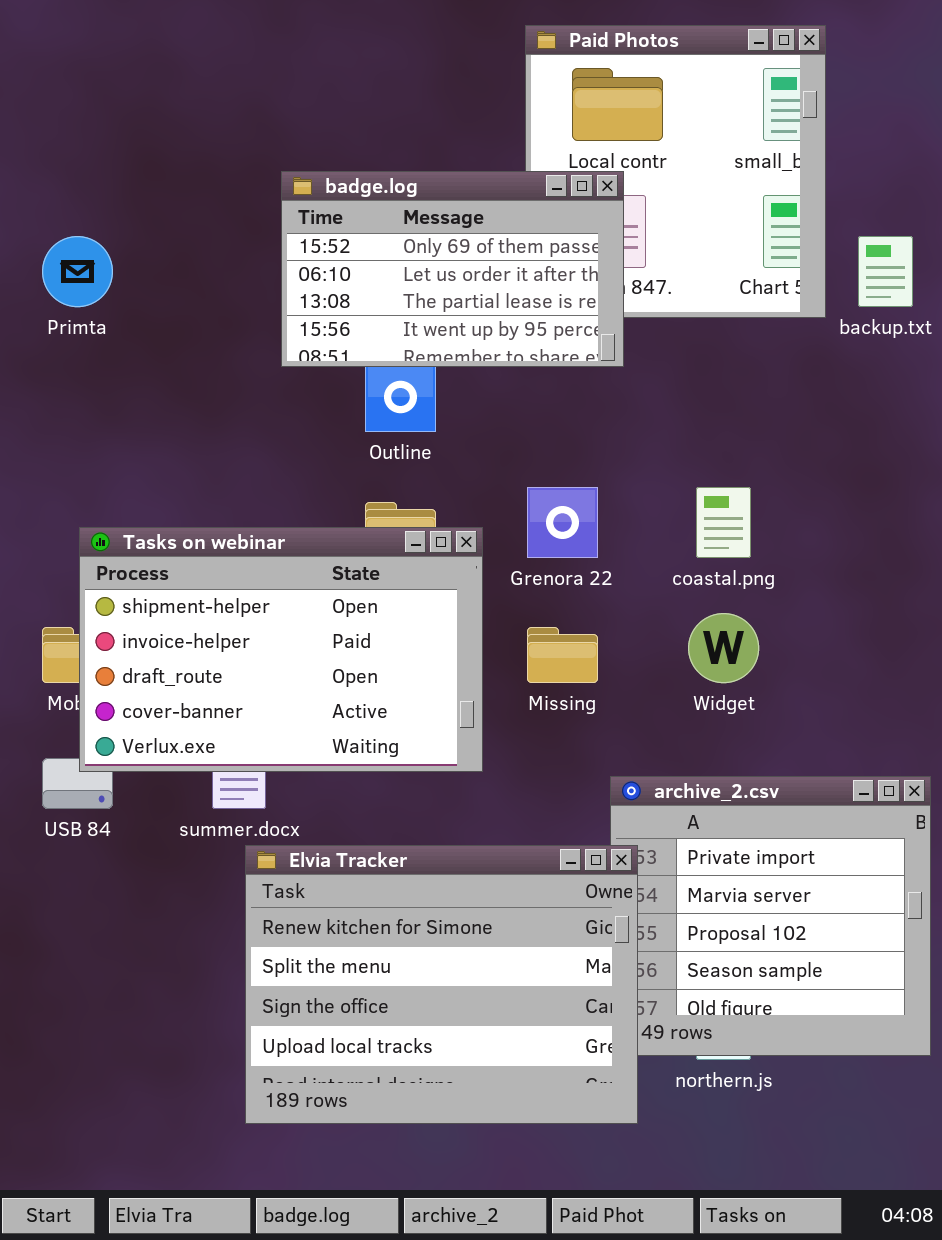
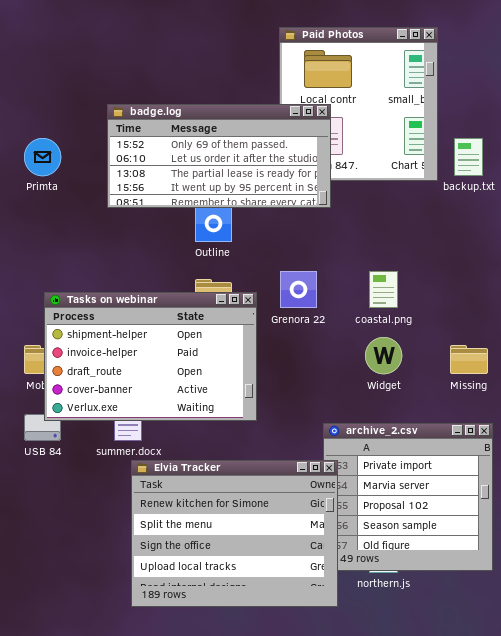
badge.log: [281,171,624,367] -> [107,104,331,208], resized
Missing: [527,627,598,683] -> [450,345,488,374], moved

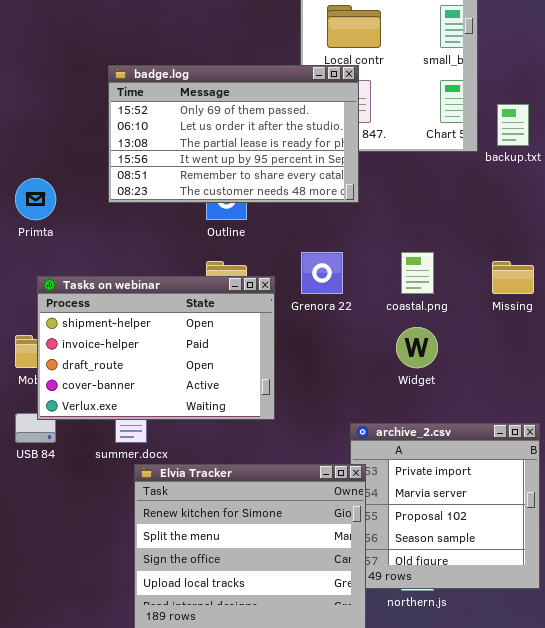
badge.log: [107,104,331,208] -> [108,65,359,203], resized
Primta: [24,138,61,176] -> [15,178,56,220], moved
Missing: [450,345,488,374] -> [492,261,534,294], moved

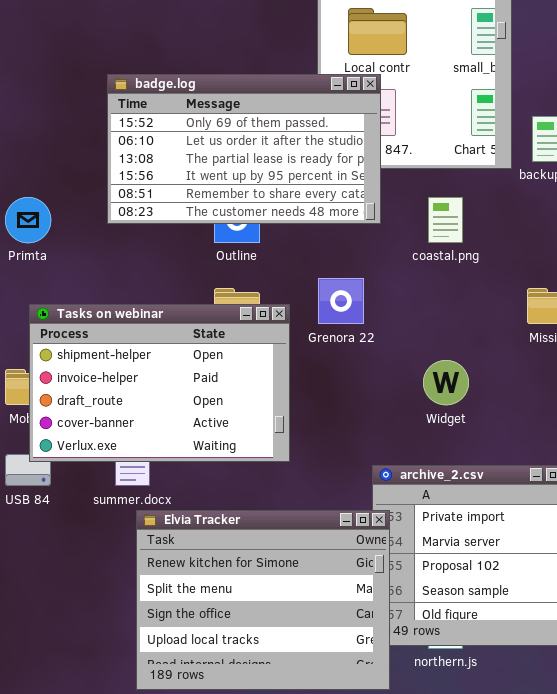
coastal.png: [401,252,434,294] -> [428,197,463,243], moved

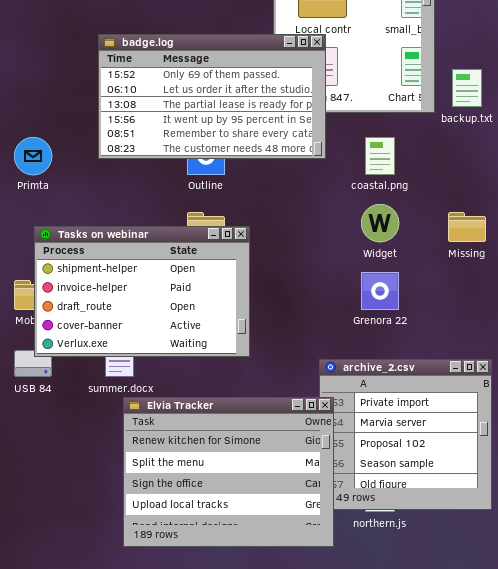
Grenora 22: [318,278,364,324] -> [361,272,399,310], moved
Widget: [423,360,469,405] -> [361,204,399,242], moved

